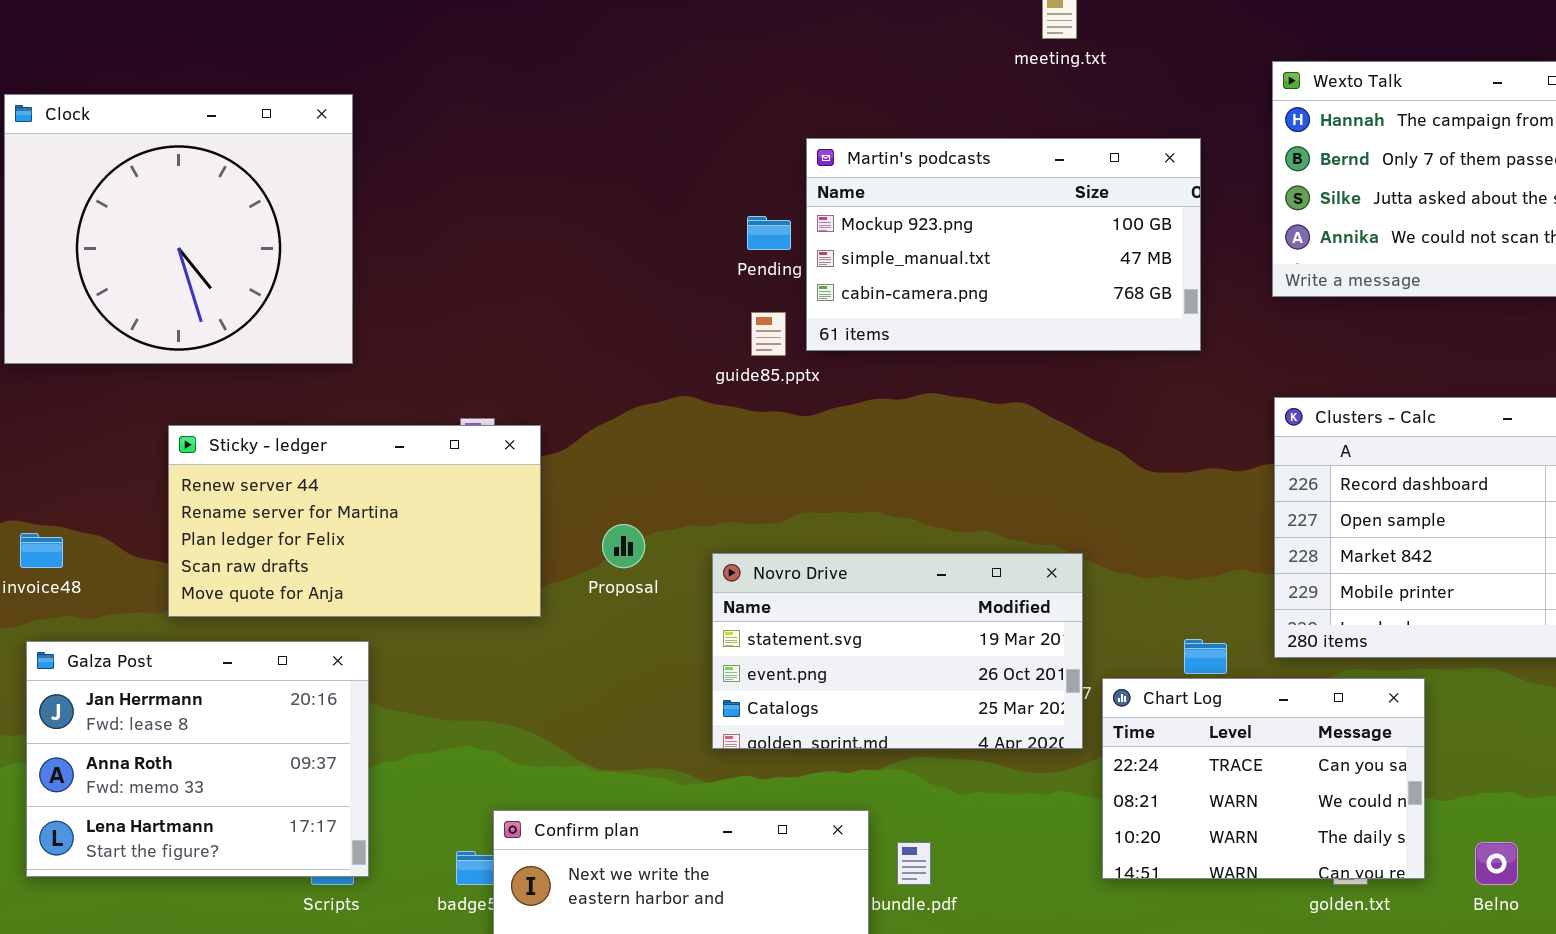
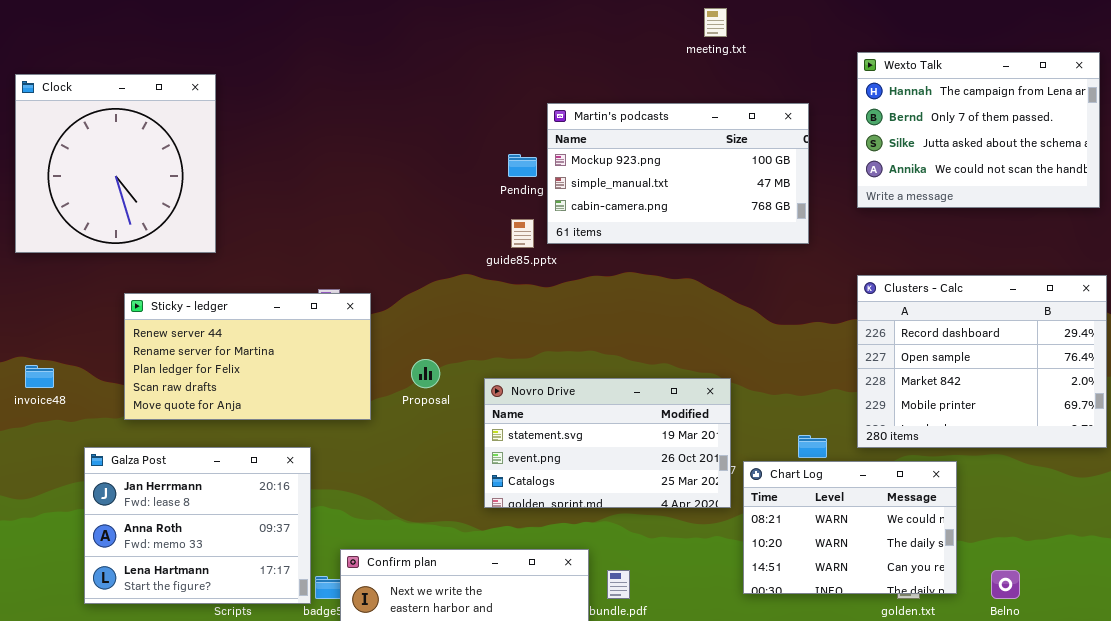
Clock: [4,94,353,364] -> [15,74,216,253], resized
Galza Post: [26,641,369,877] -> [84,447,311,604], moved
Chart Log: [1102,678,1425,879] -> [743,461,957,594], scrolled down 1 row

